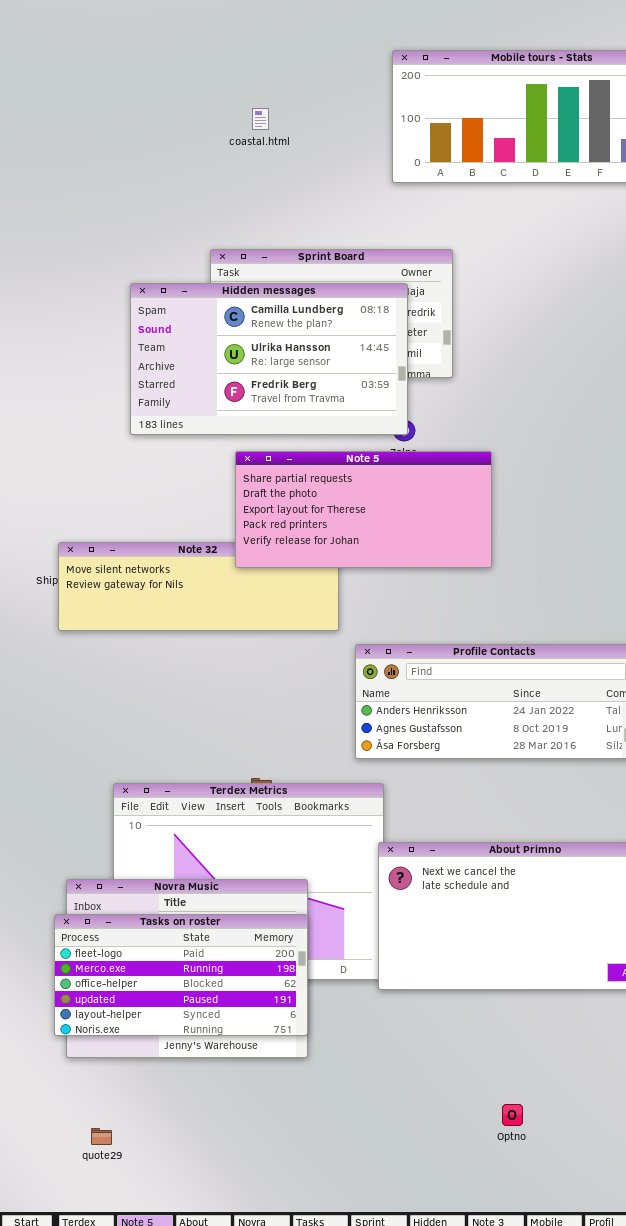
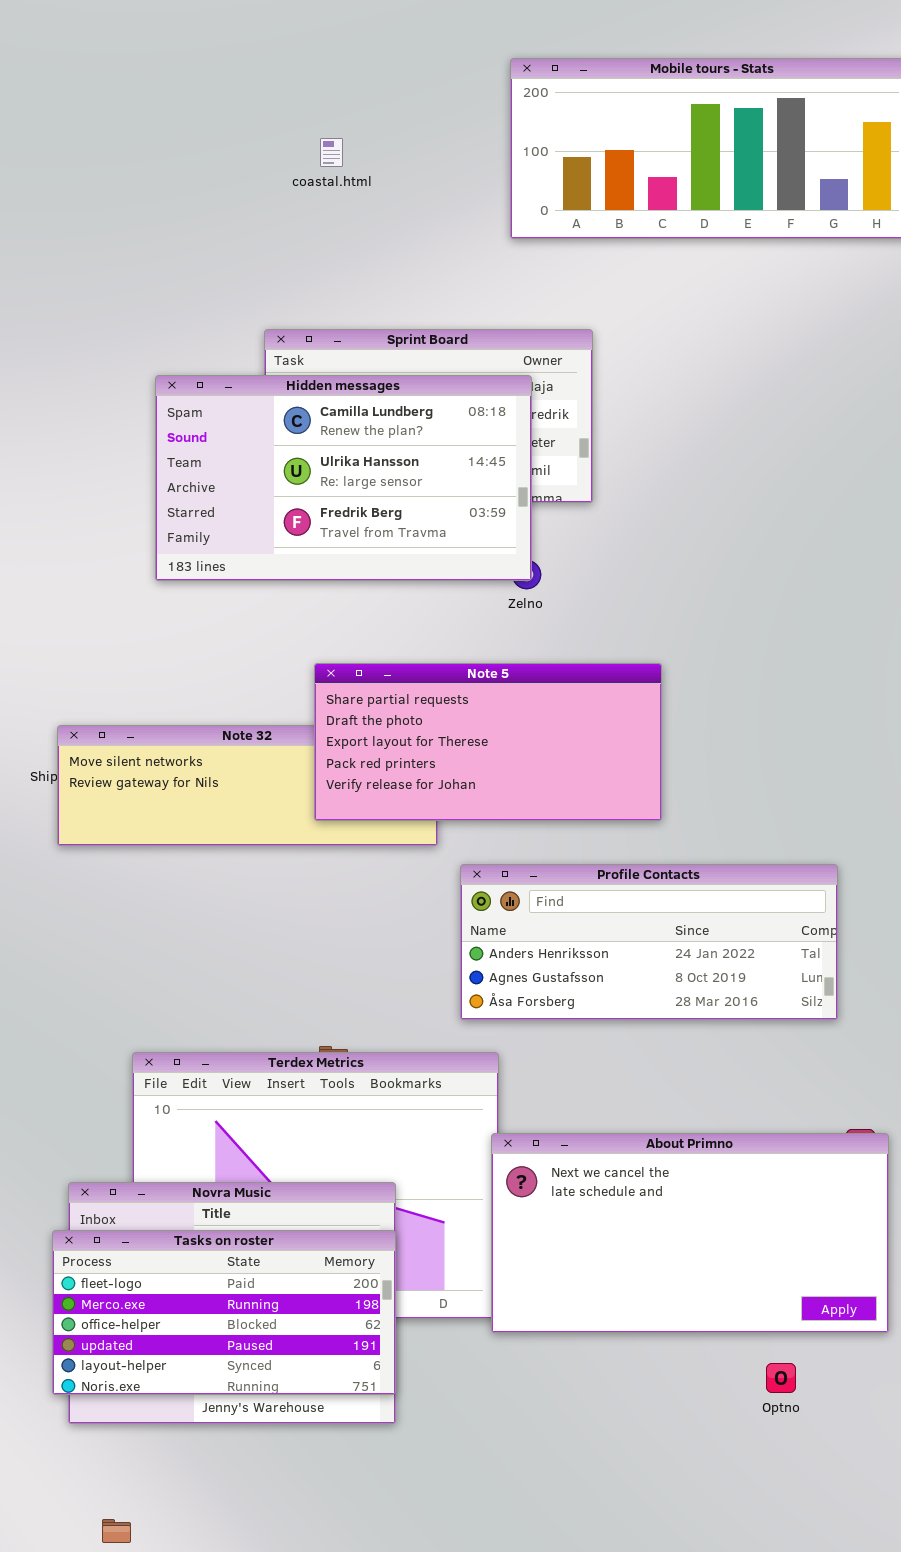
Note 5: [235,451,492,568] -> [314,663,662,821], moved
Optno: [502,1104,523,1126] -> [766,1363,796,1393], moved

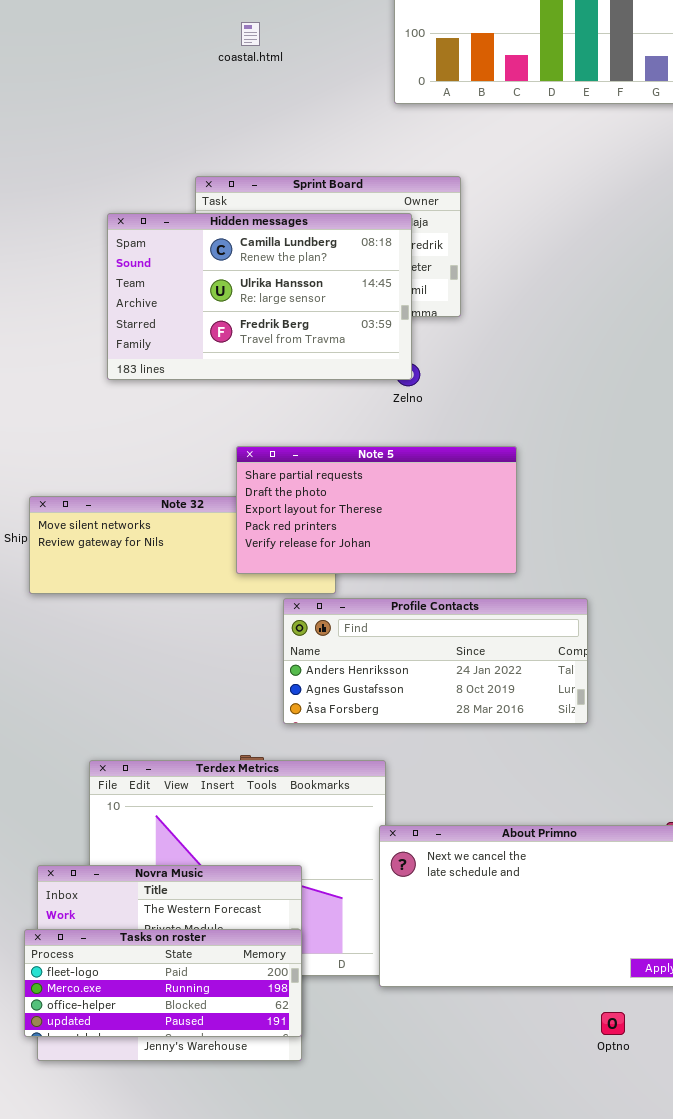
Profile Contacts: [460,864,838,1020] -> [283,598,588,724], moved
Tasks on roster: [52,1230,396,1395] -> [24,929,302,1037], resized

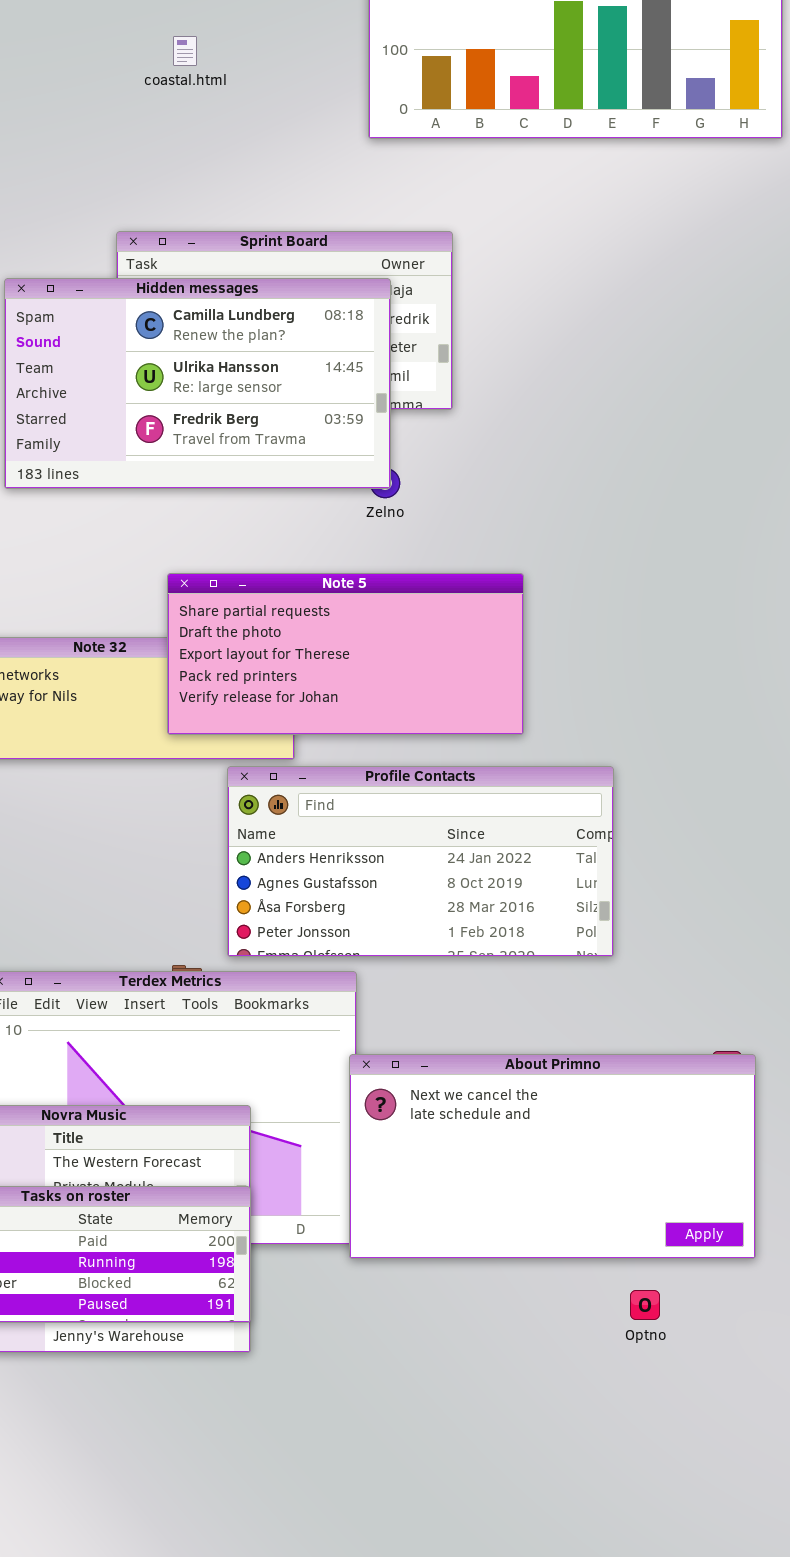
Profile Contacts: [283,598,588,724] -> [227,766,614,957], resized

